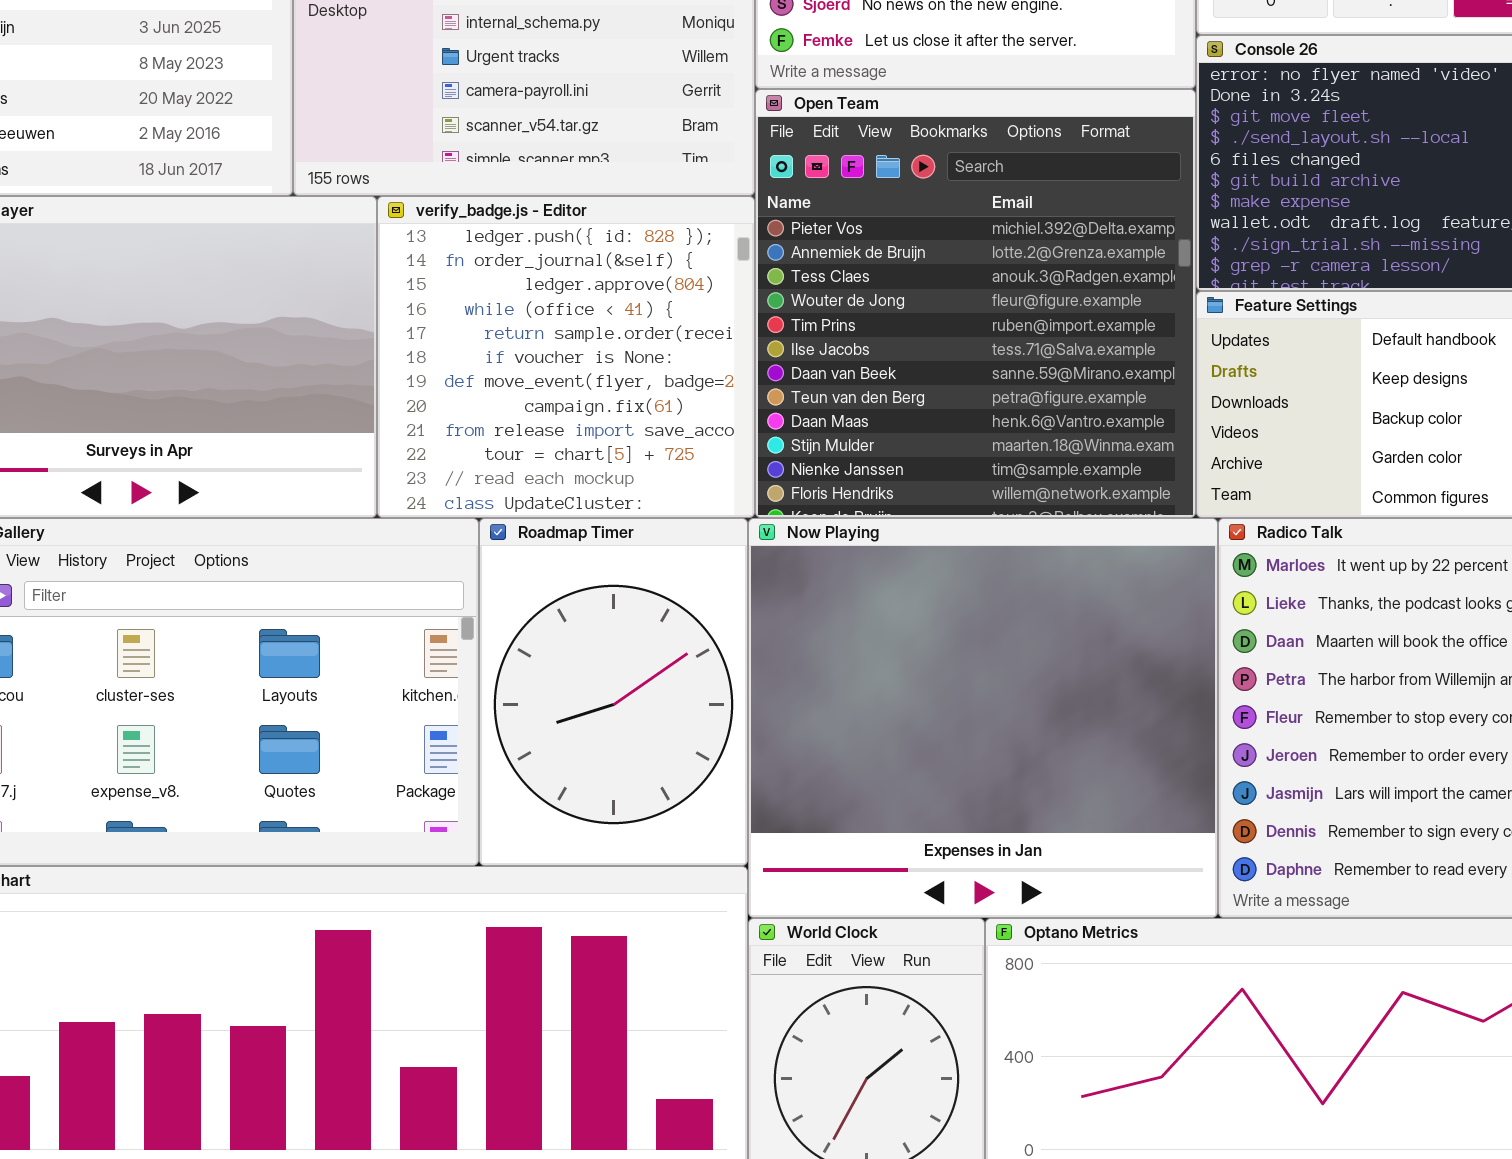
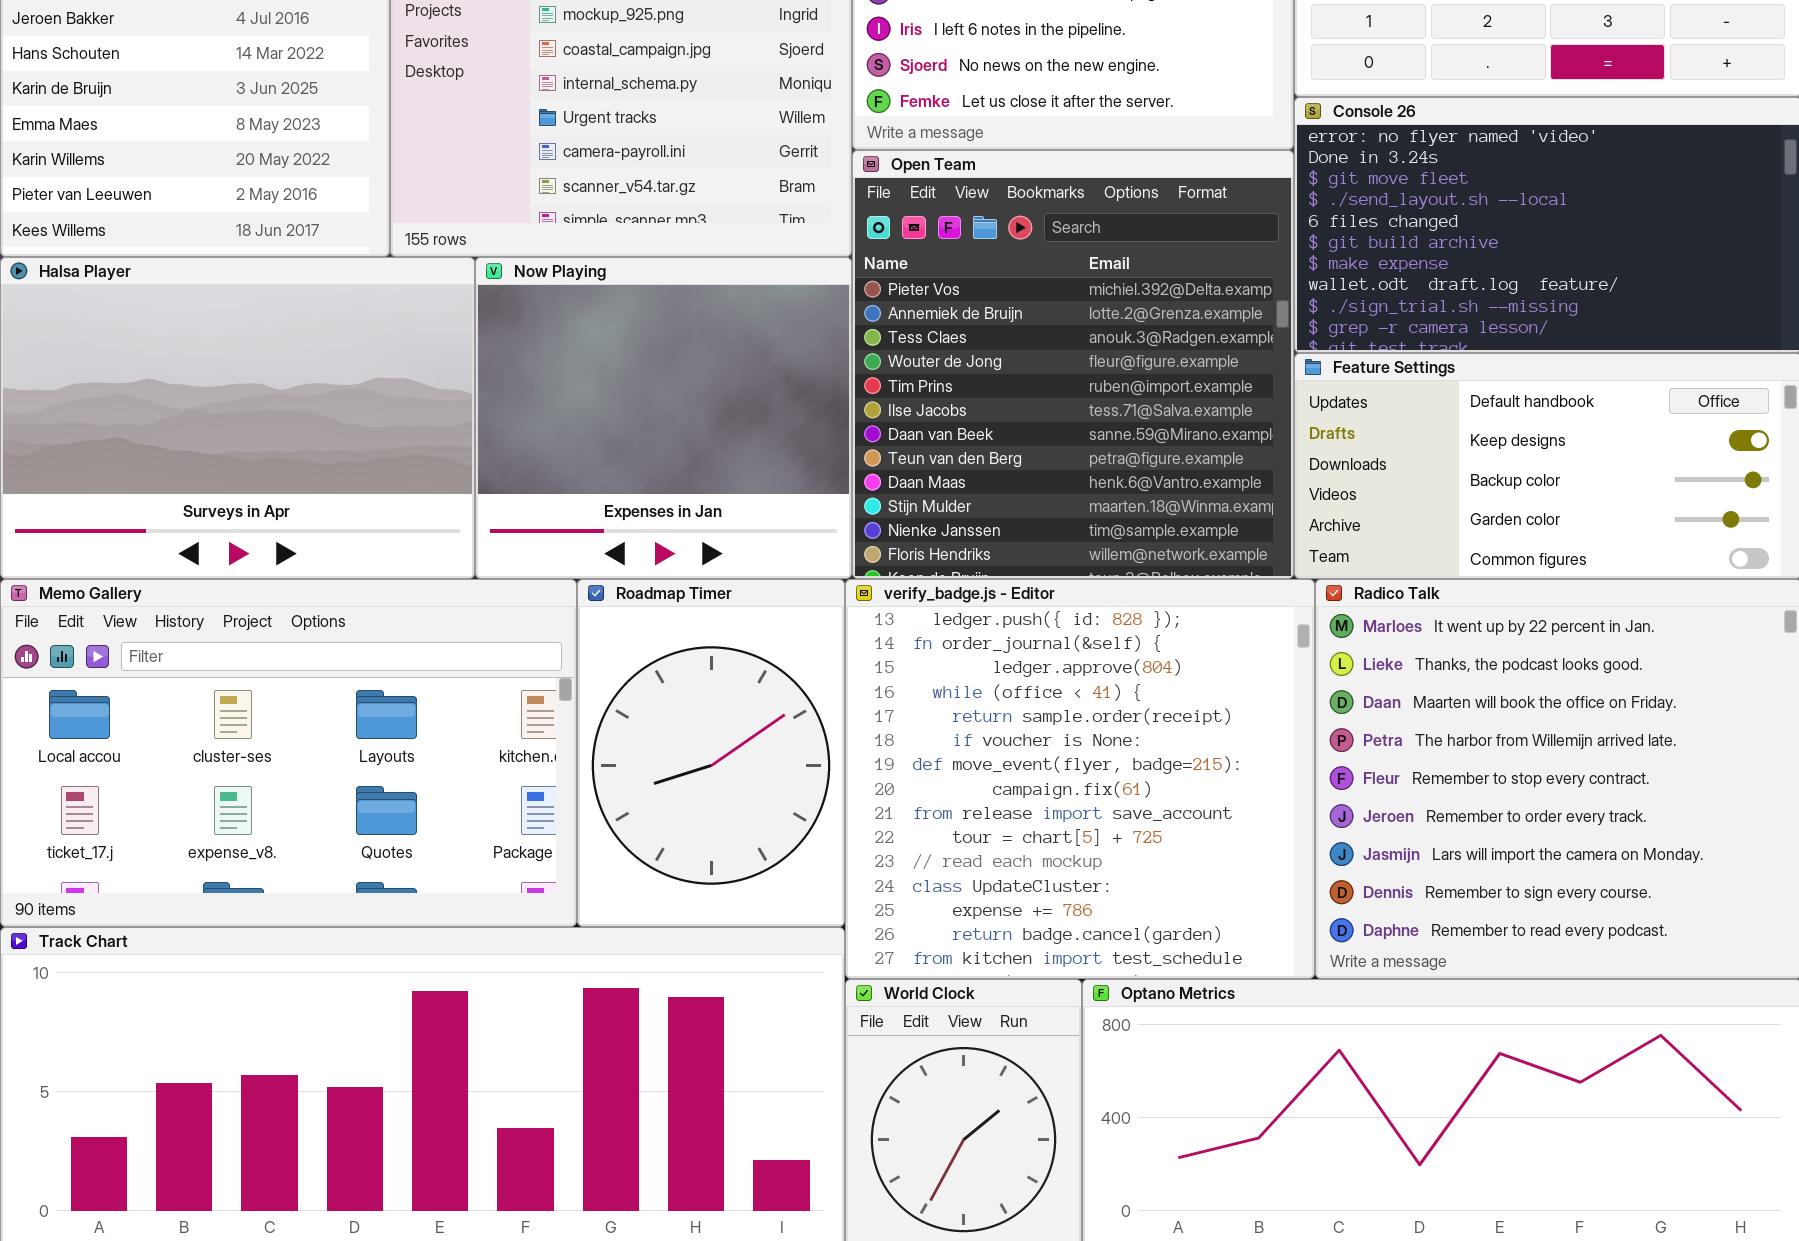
verify_badge.js - Editor: [377,196,755,518] -> [845,579,1315,979], moved, resized
Now Playing: [748,518,1218,918] -> [475,257,852,579], moved, resized

